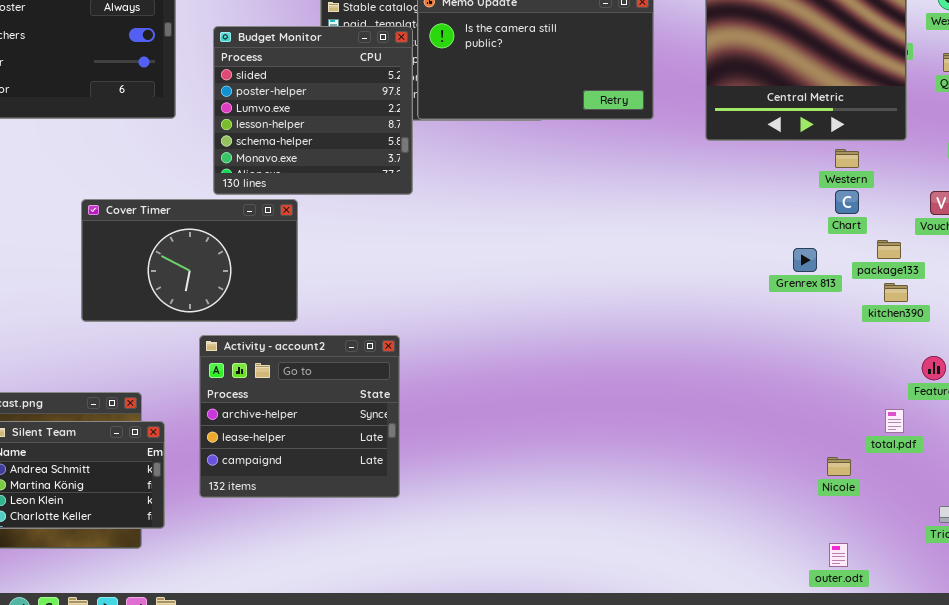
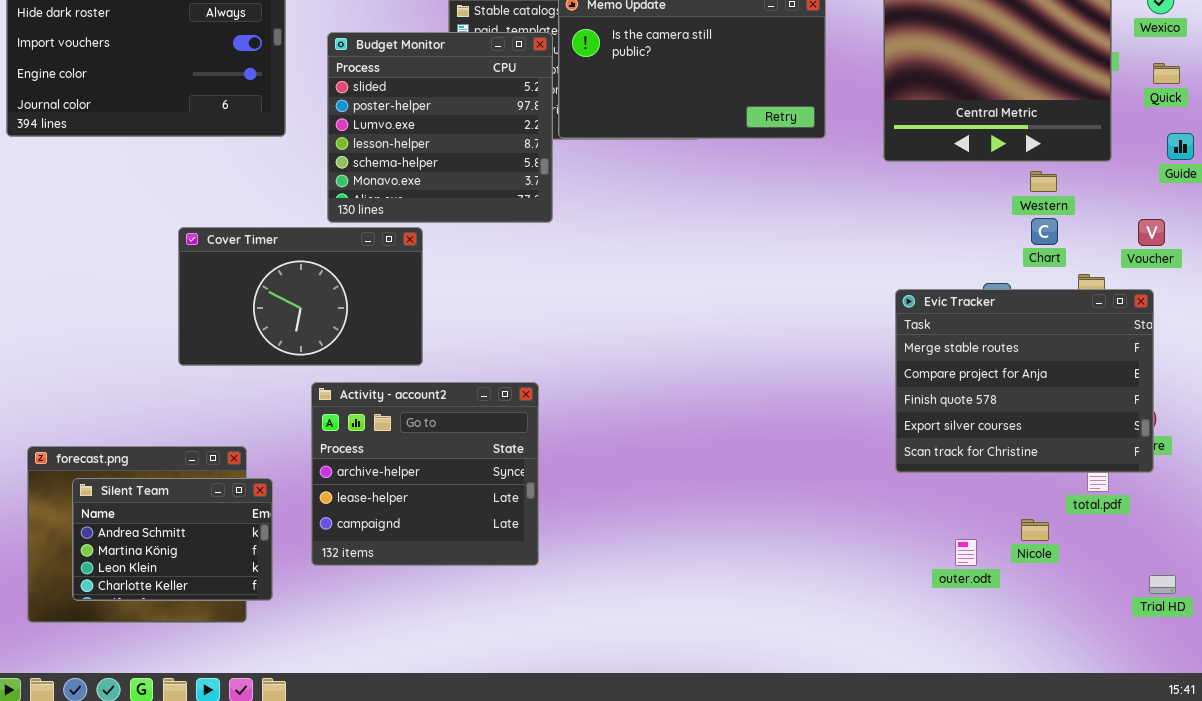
Evic Tracker: none -> [895,289,1154,473], opened
outer.odt: [829,543,848,567] -> [955,539,977,566], moved

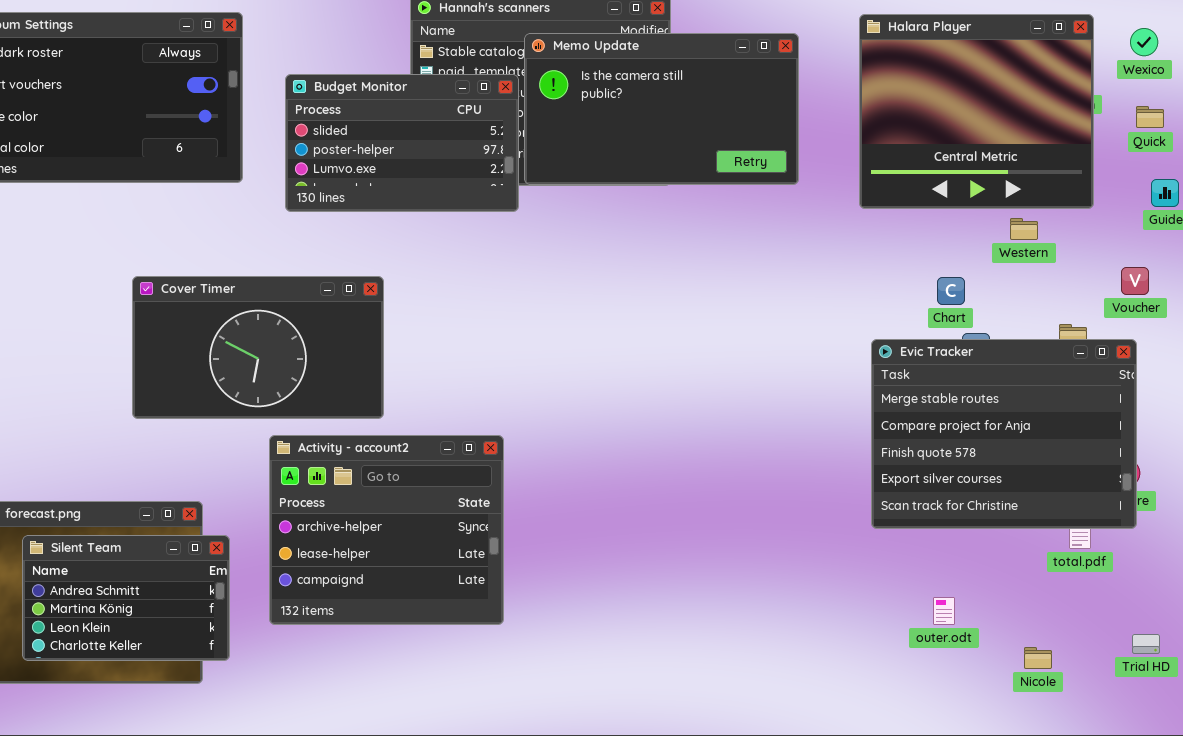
Budget Monitor: [327,32,553,223] -> [285,74,519,212], resized
Chart: [1031,218,1058,245] -> [937,277,965,305], moved
Nicole: [1021,519,1049,541] -> [1024,647,1052,669], moved

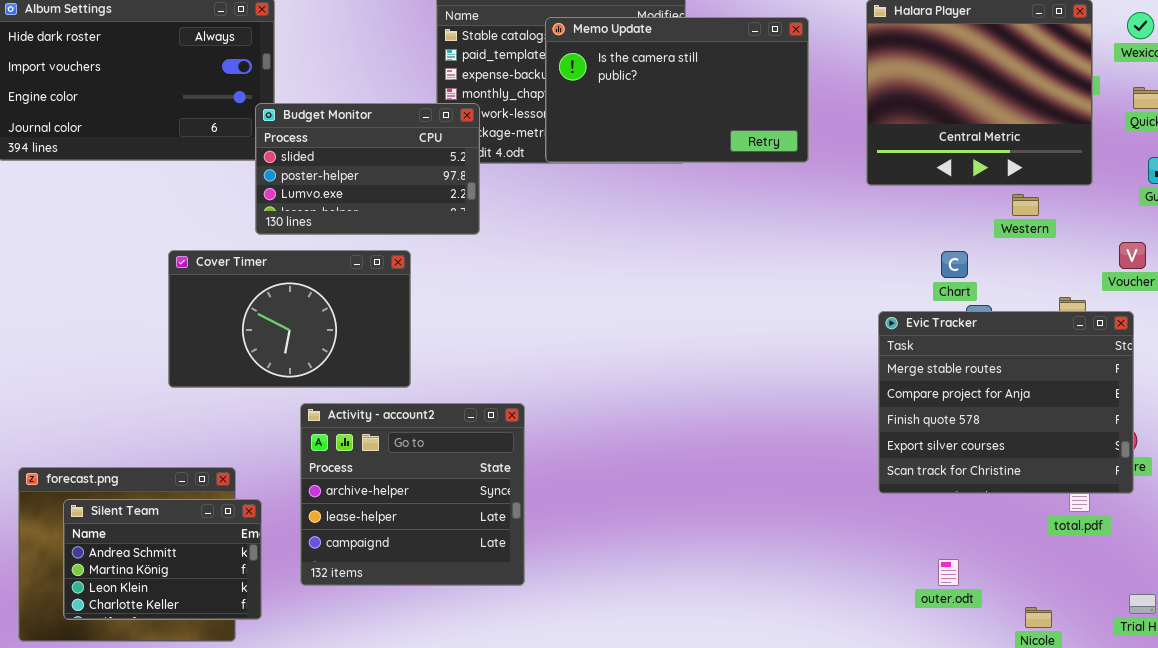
Budget Monitor: [285,74,519,212] -> [255,103,480,235], moved

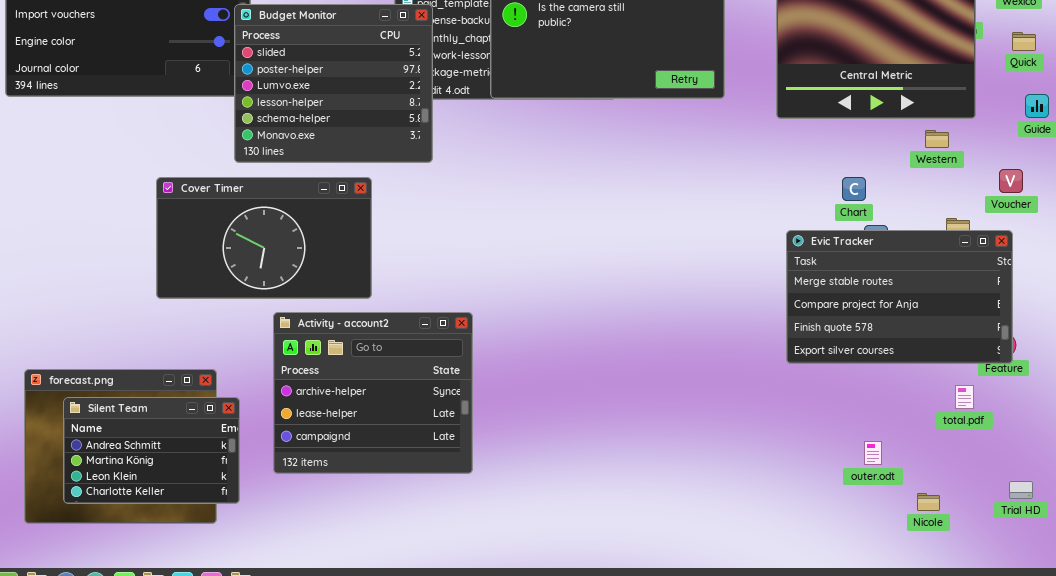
Budget Monitor: [255,103,480,235] -> [234,4,433,163], resized
Western: [1012,194,1039,216] -> [925,130,949,148], moved
Evic Tracker: [878,311,1134,494] -> [786,230,1013,364], resized
outer.odt: [938,559,959,586] -> [864,441,882,465], moved

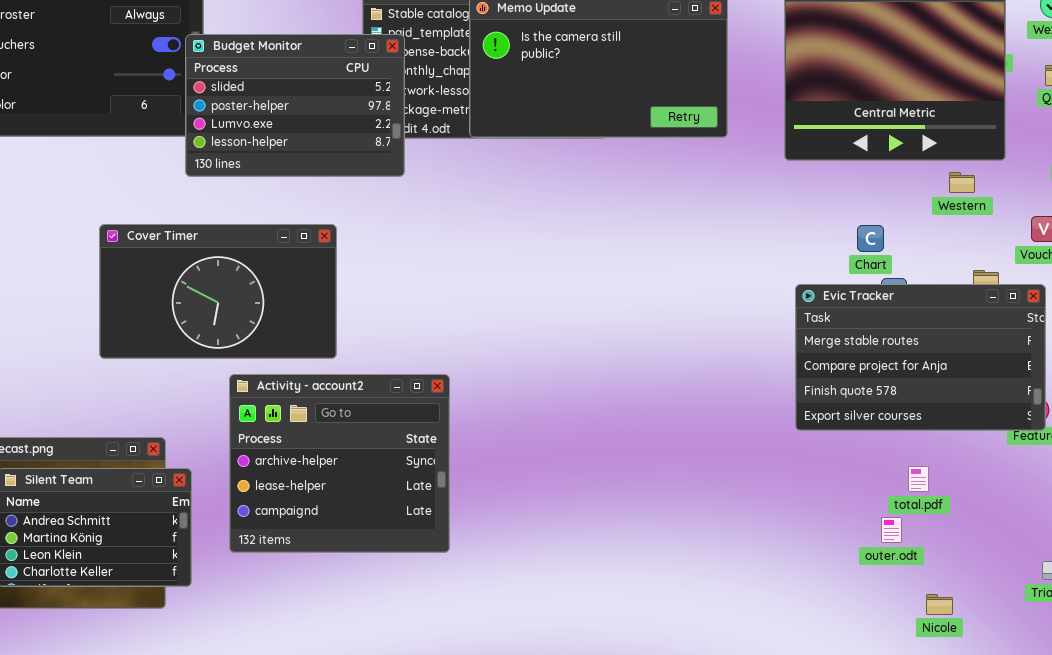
Budget Monitor: [234,4,433,163] -> [185,34,405,177], resized
total.pdf: [955,385,974,409] -> [908,466,929,492], moved
Nicole: [917,493,940,511] -> [926,594,953,615], moved

